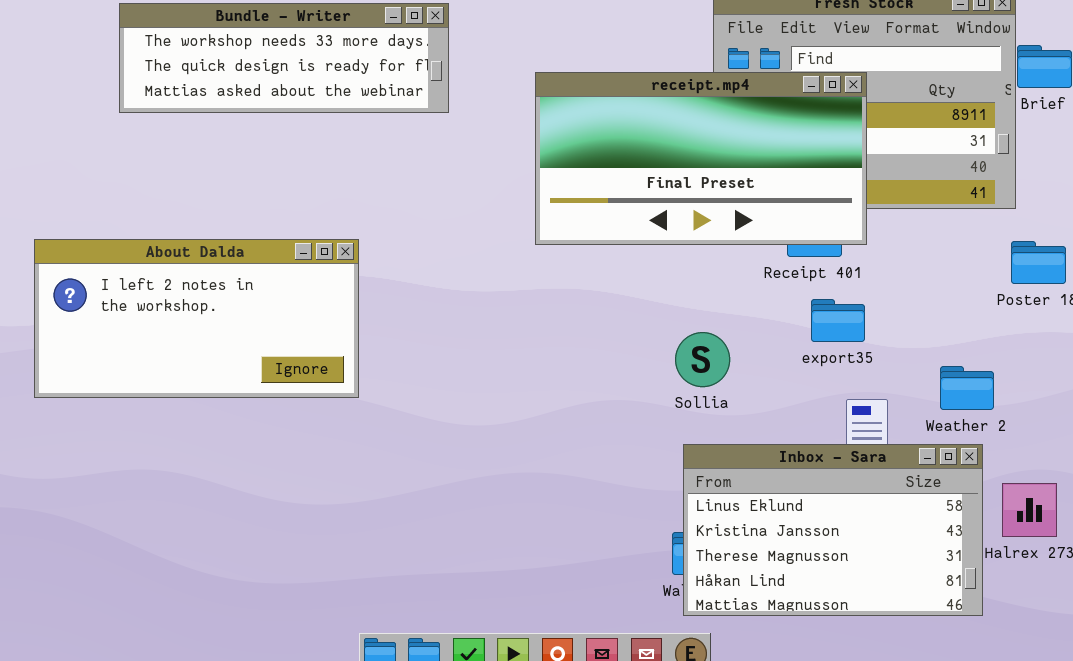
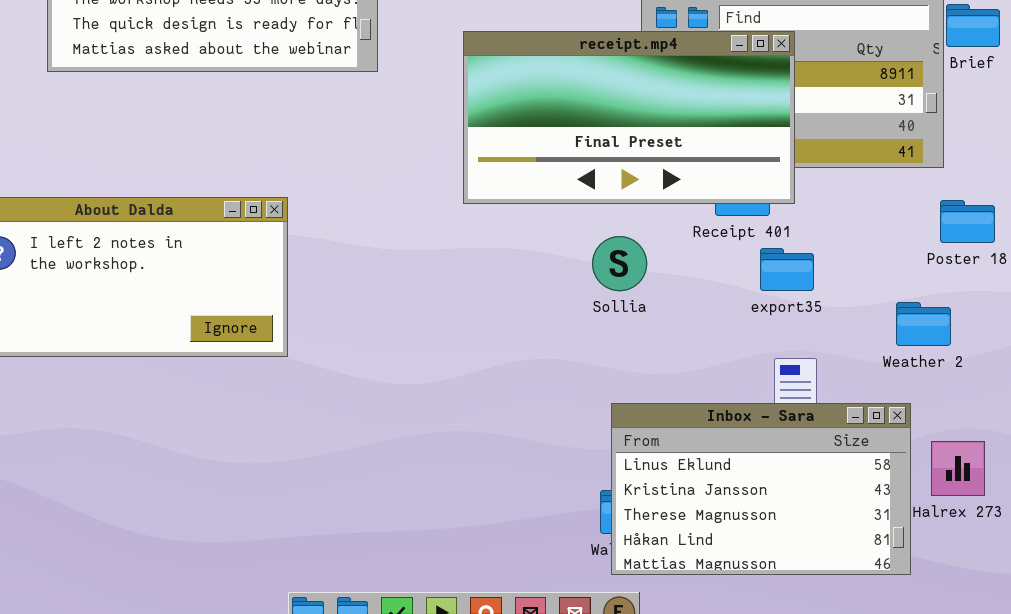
export35: [811,299,865,342] -> [760,248,814,291], moved
Sollia: [675,332,730,387] -> [592,236,647,291], moved
Weather 2: [940,366,994,410] -> [896,302,951,346], moved

